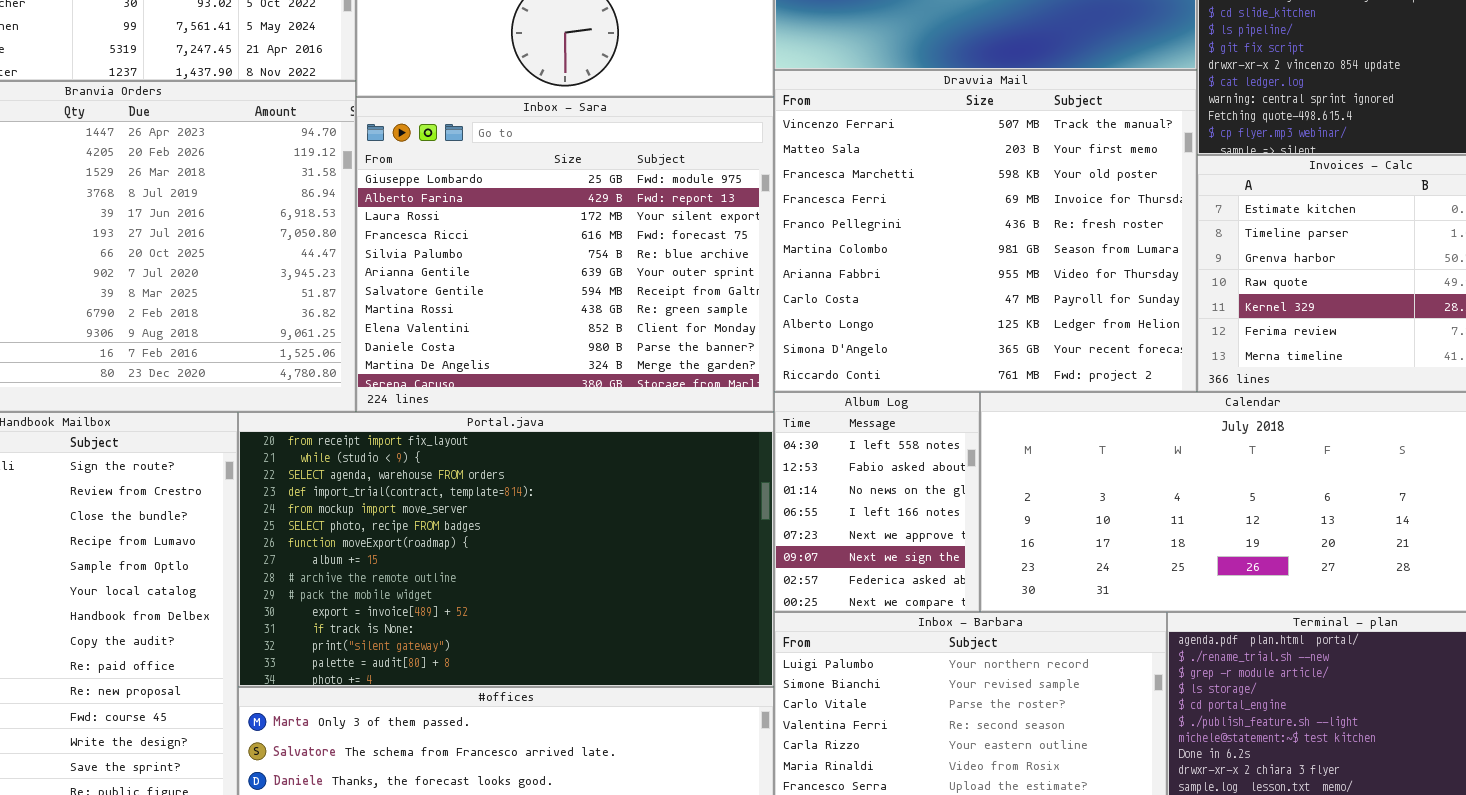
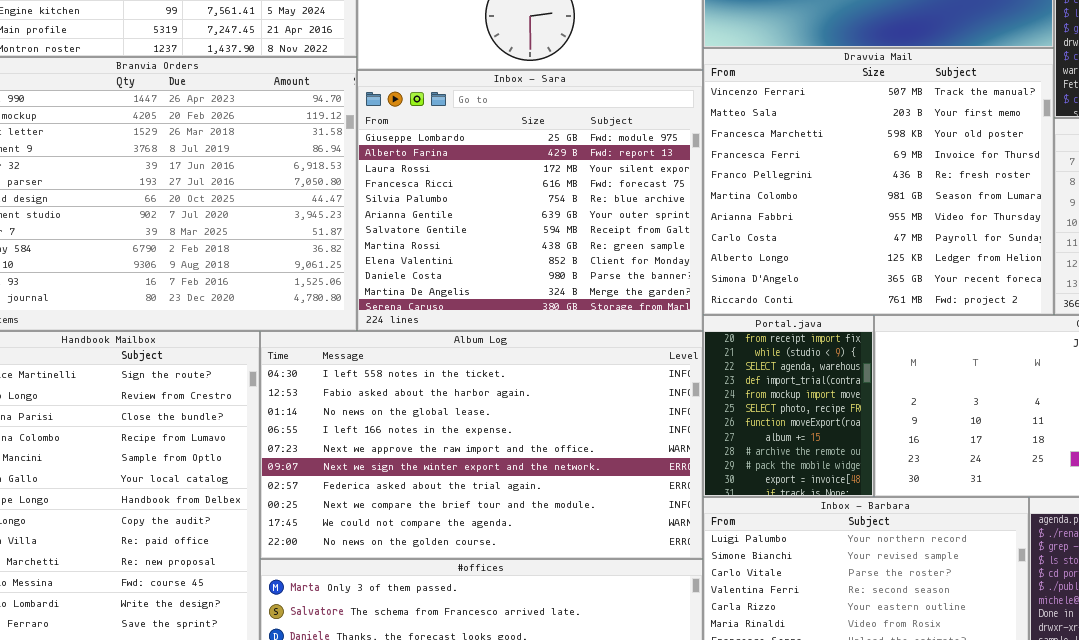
Album Log: [774,392,980,612] -> [260,331,703,559], moved, resized
Portal.java: [238,412,774,687] -> [703,315,874,497], moved, resized

